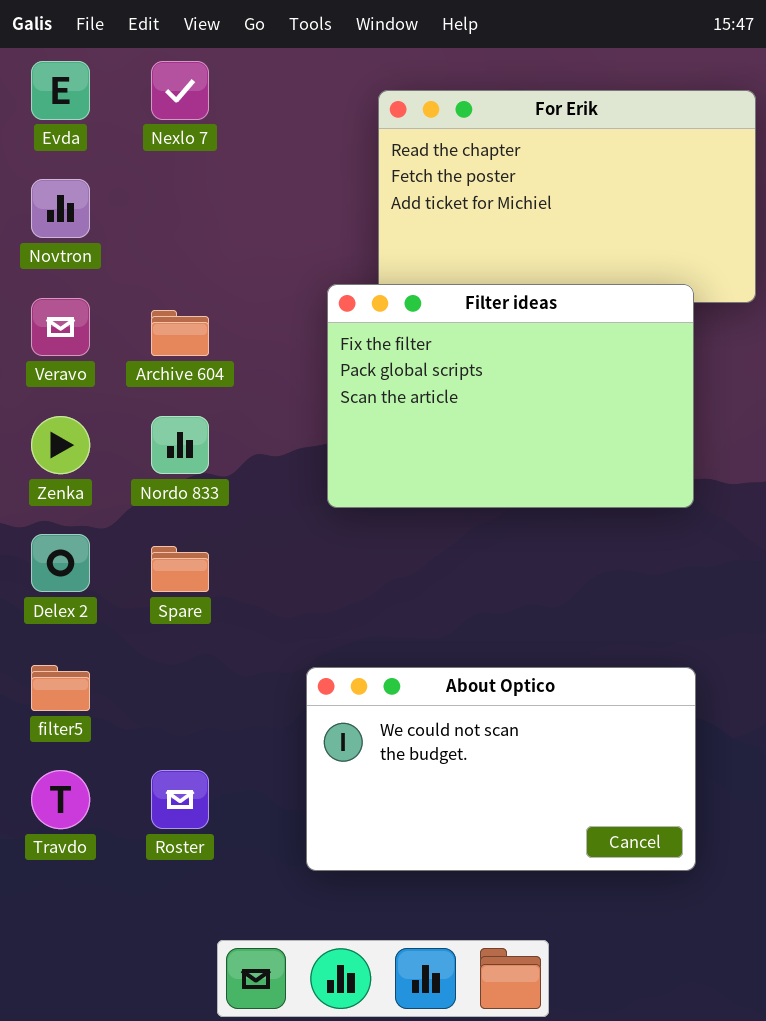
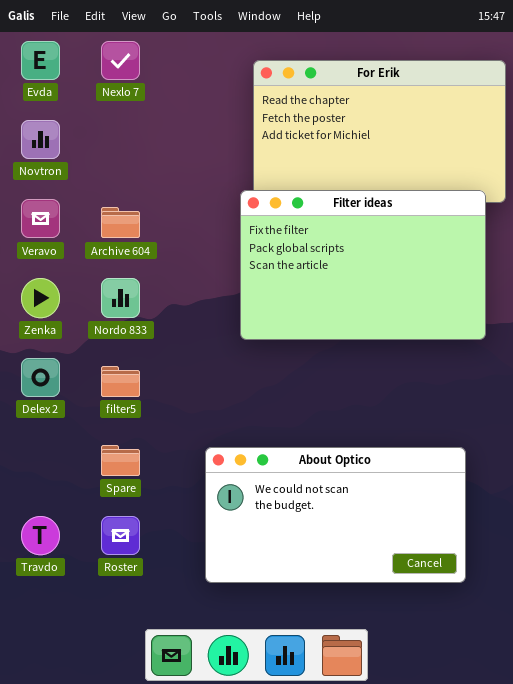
Filter ideas: [327,284,694,508] -> [240,190,486,340], moved
Spare: [151,546,209,592] -> [101,445,140,476], moved
filter5: [31,665,90,711] -> [101,366,140,397], moved

